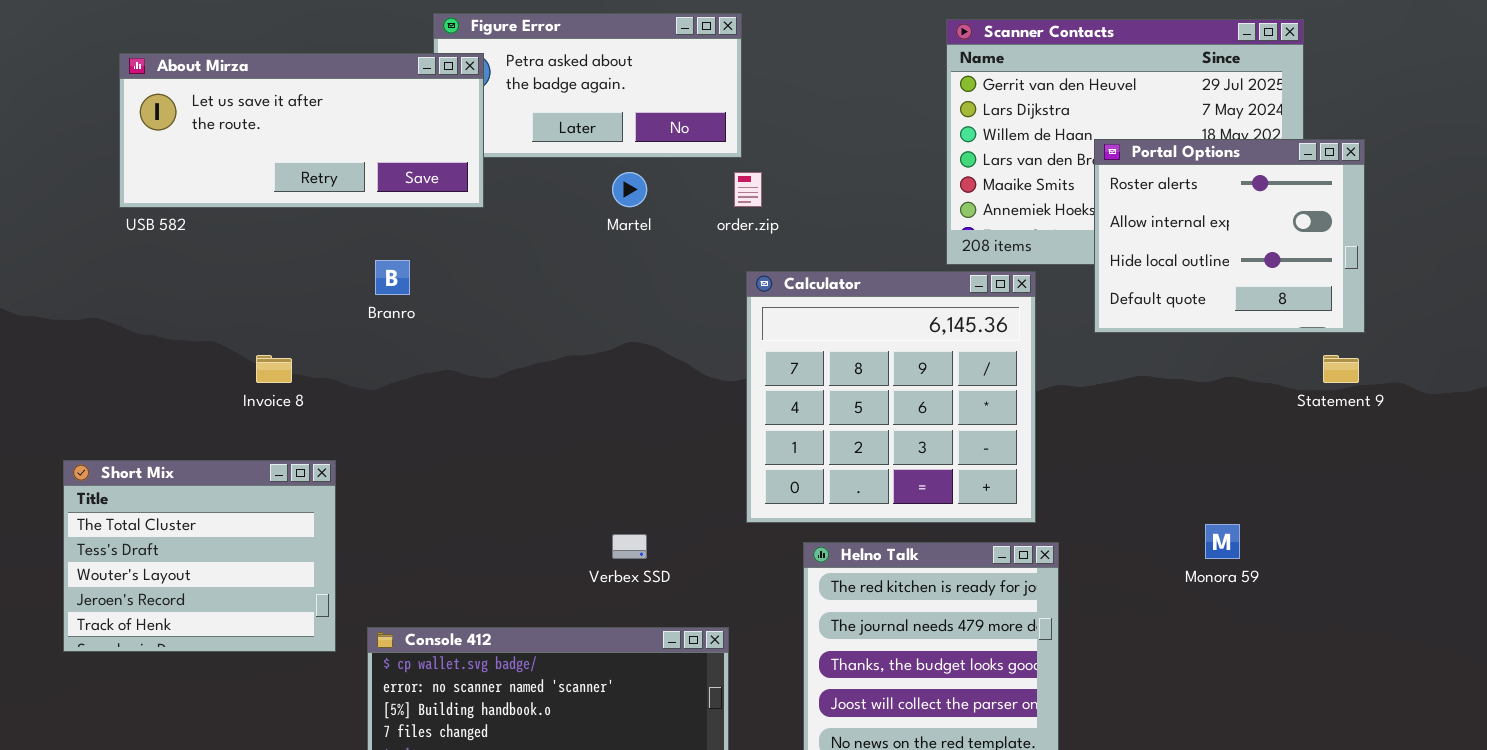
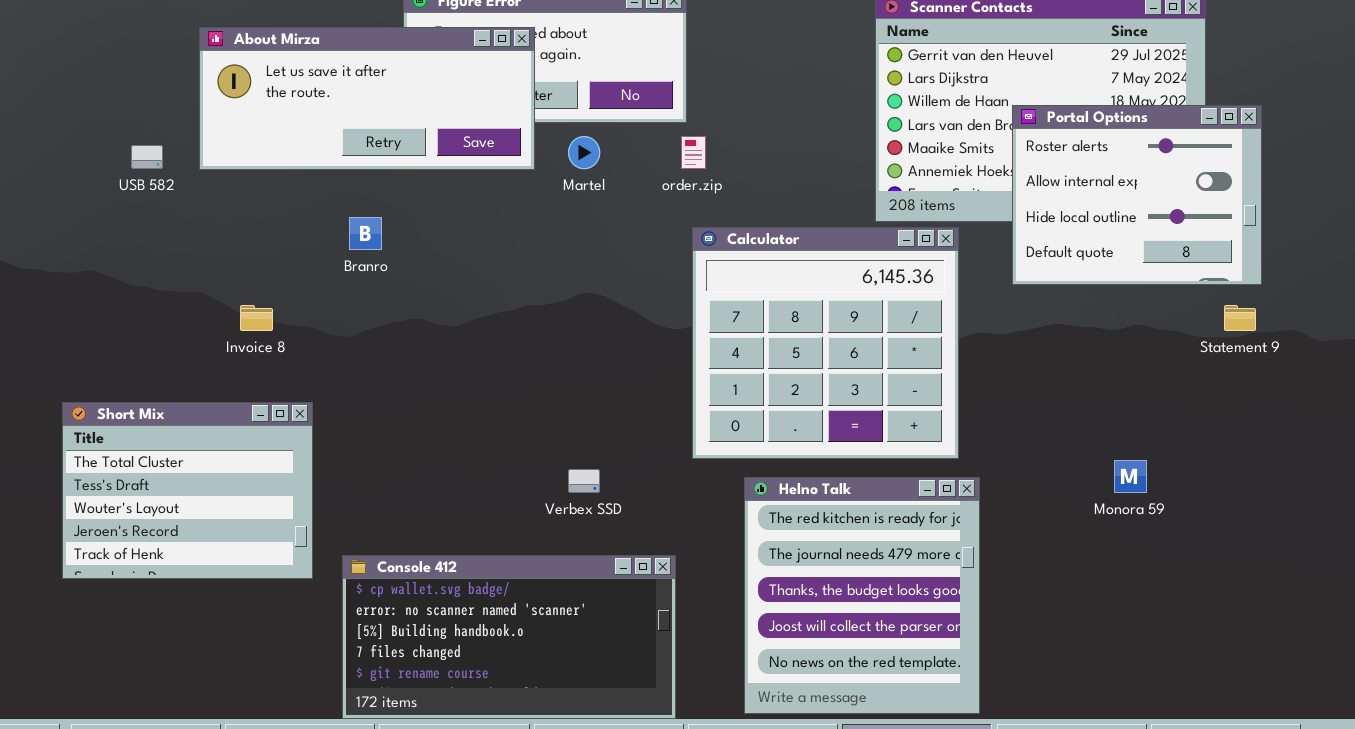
About Mirza: [119,53,484,208] -> [199,27,535,170], moved

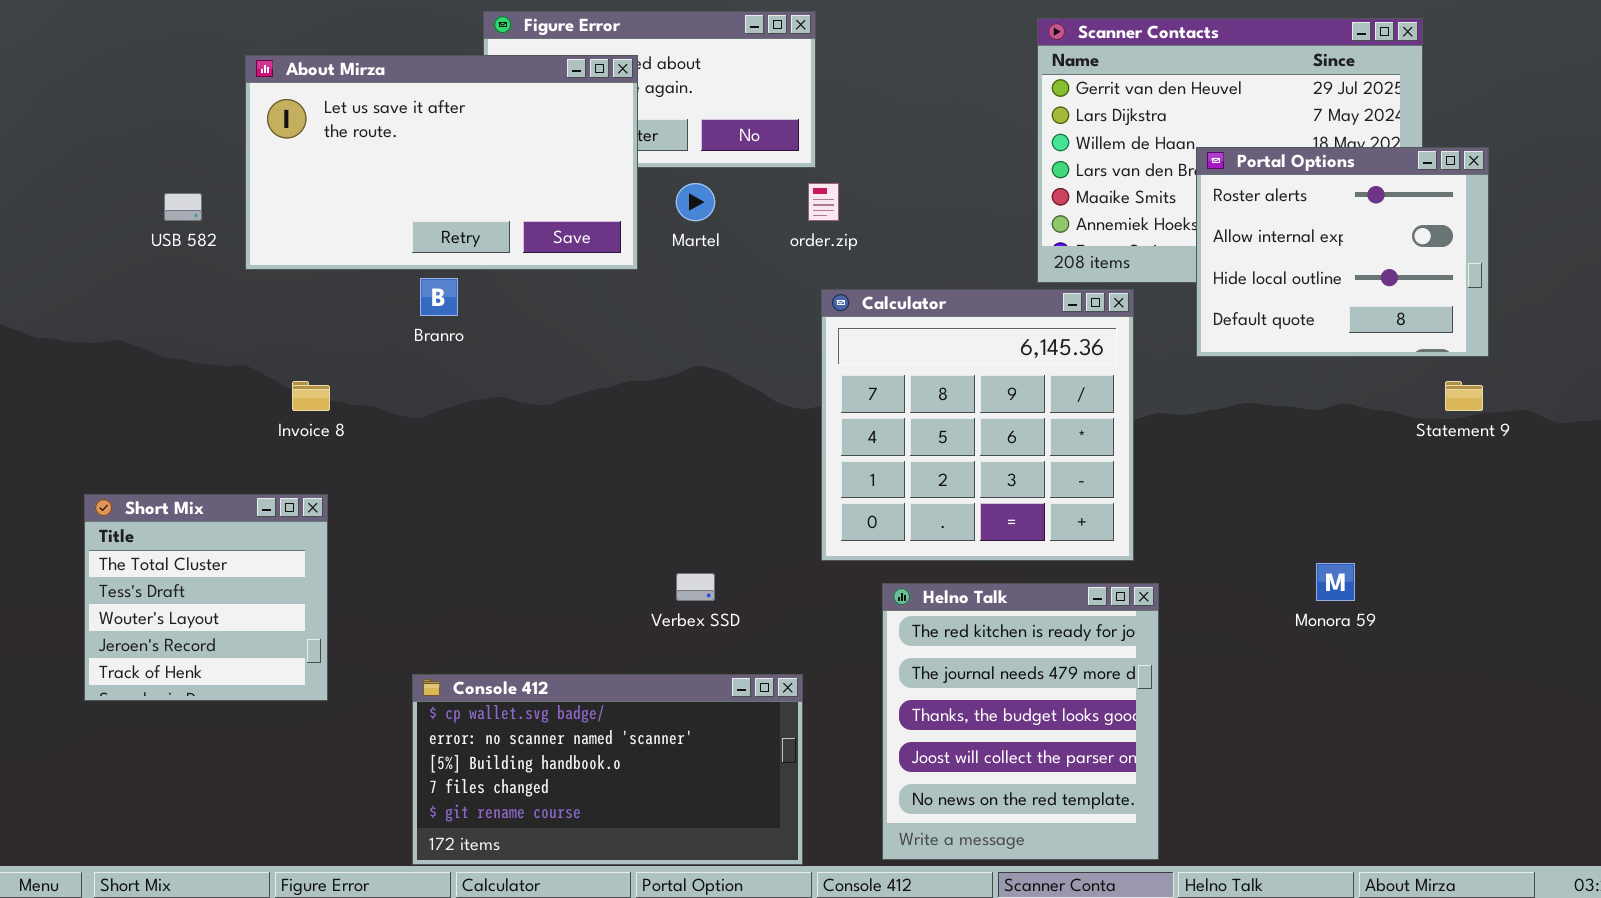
About Mirza: [199,27,535,170] -> [245,55,638,270], resized
Short Mix: [62,402,313,579] -> [84,494,328,701], resized

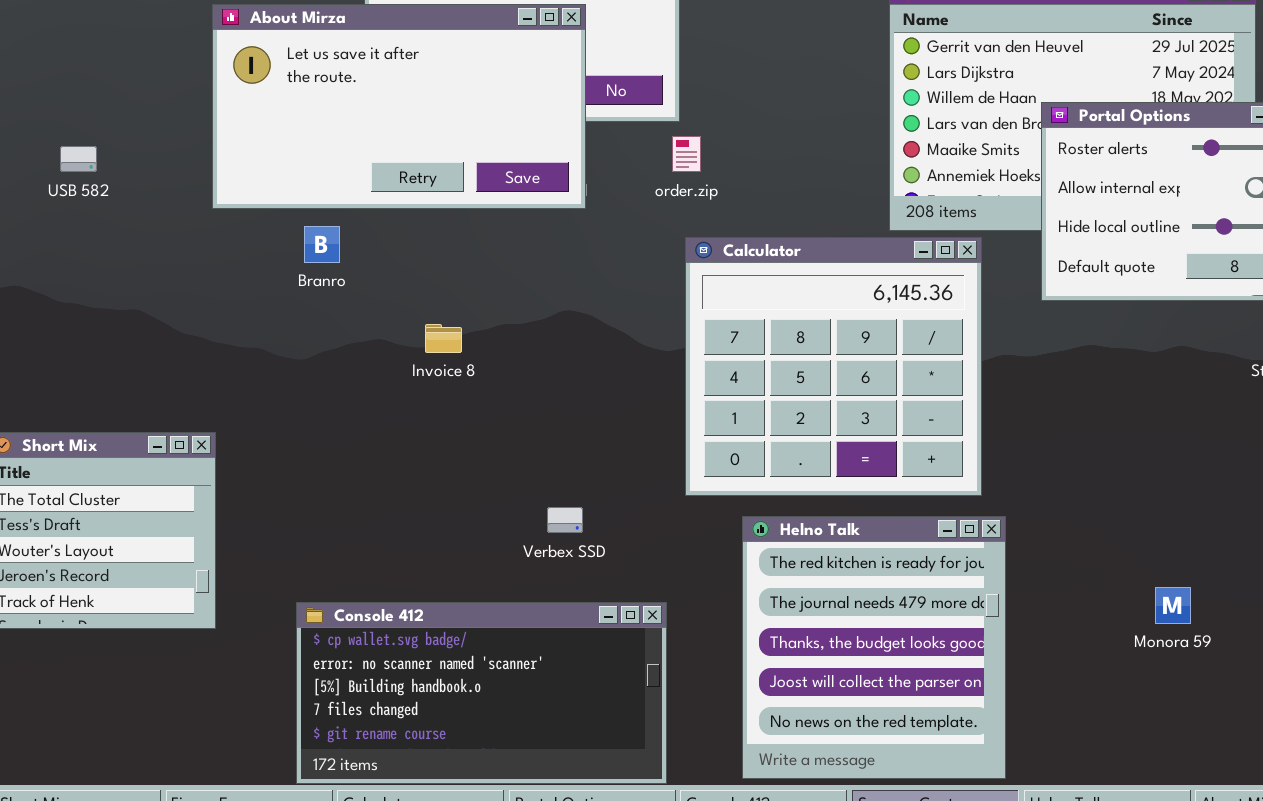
About Mirza: [245,55,638,270] -> [212,4,586,209], moved
Invoice 8: [292,381,330,411] -> [425,324,462,353], moved
Monora 59: [1316,563,1355,601] -> [1155,587,1191,624], moved

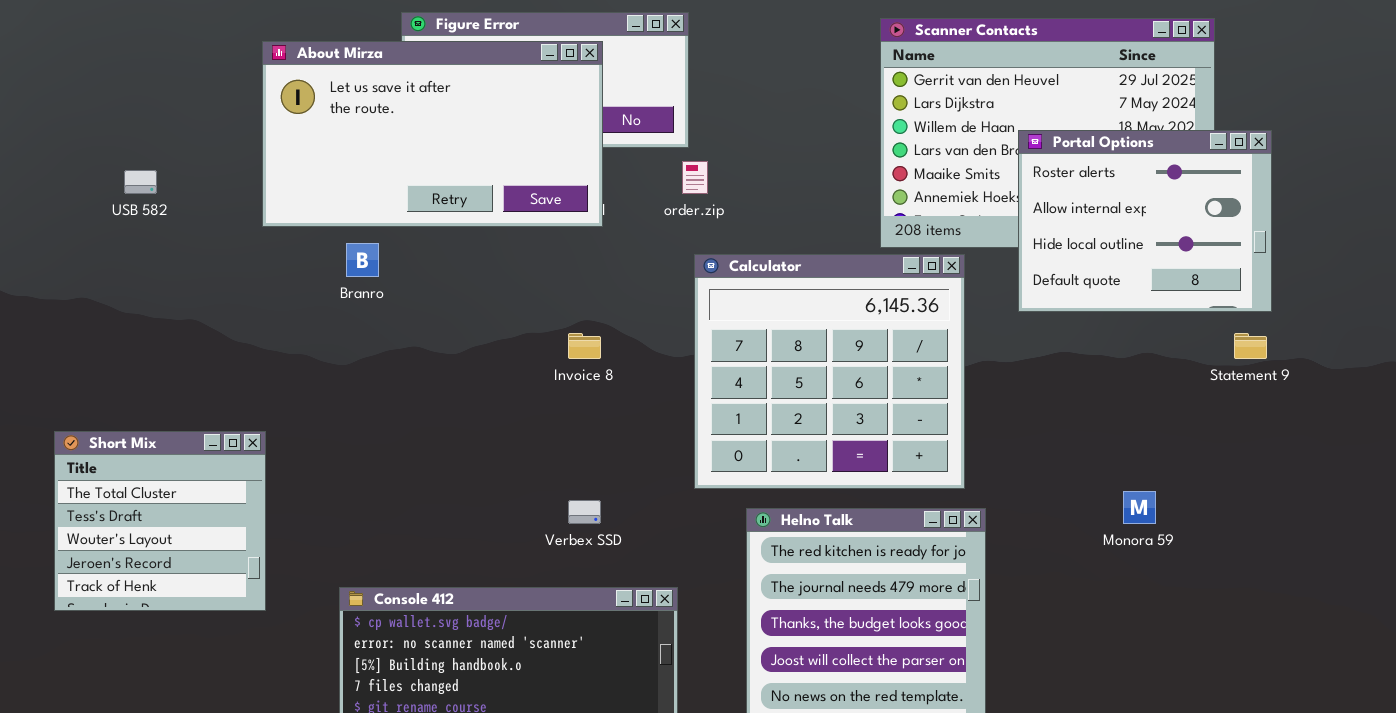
Invoice 8: [425,324,462,353] -> [568,333,601,359], moved
Monora 59: [1155,587,1191,624] -> [1123,491,1156,524], moved

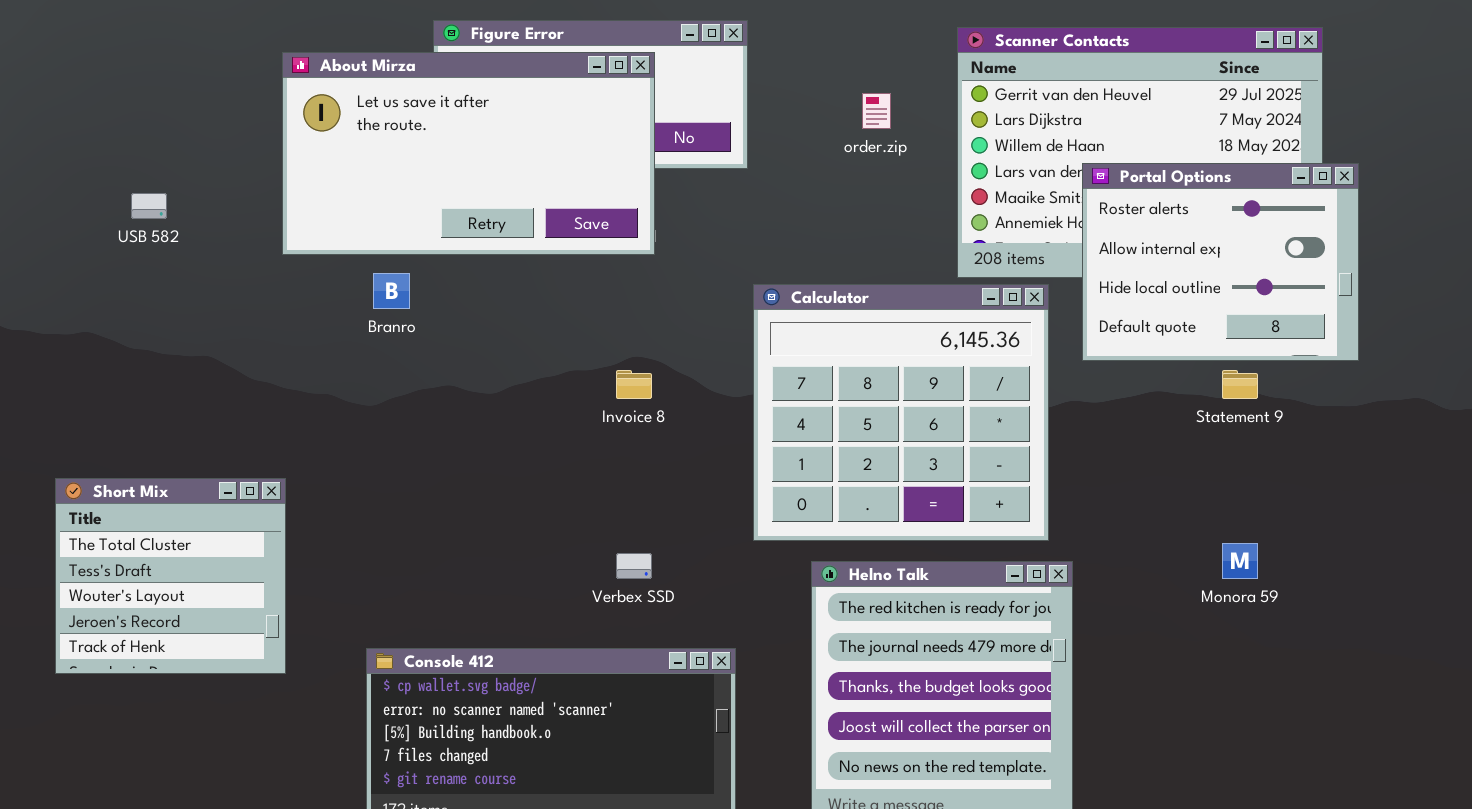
Portal Options: [1018,130,1272,312] -> [1082,163,1359,361], moved
order.zip: [682,161,708,194] -> [862,93,891,129], moved
Statement 9: [1234,333,1267,359] -> [1222,370,1258,399], moved

